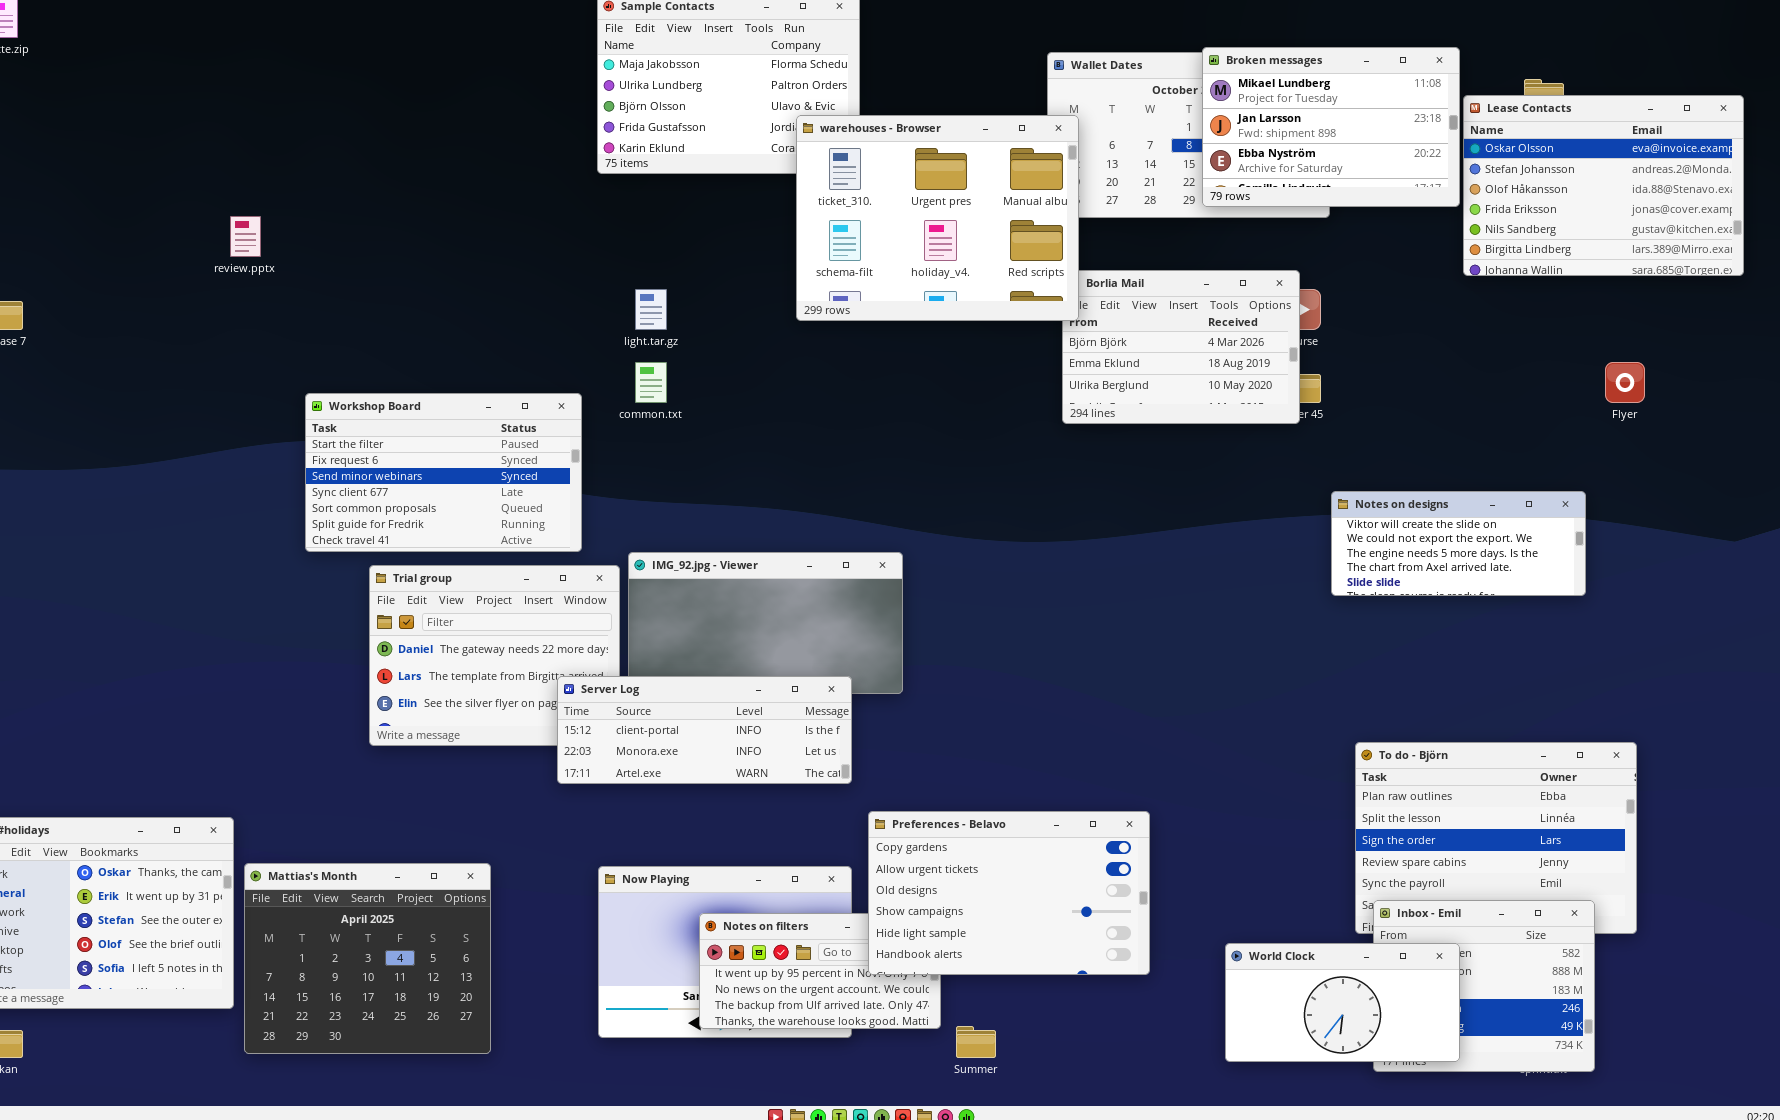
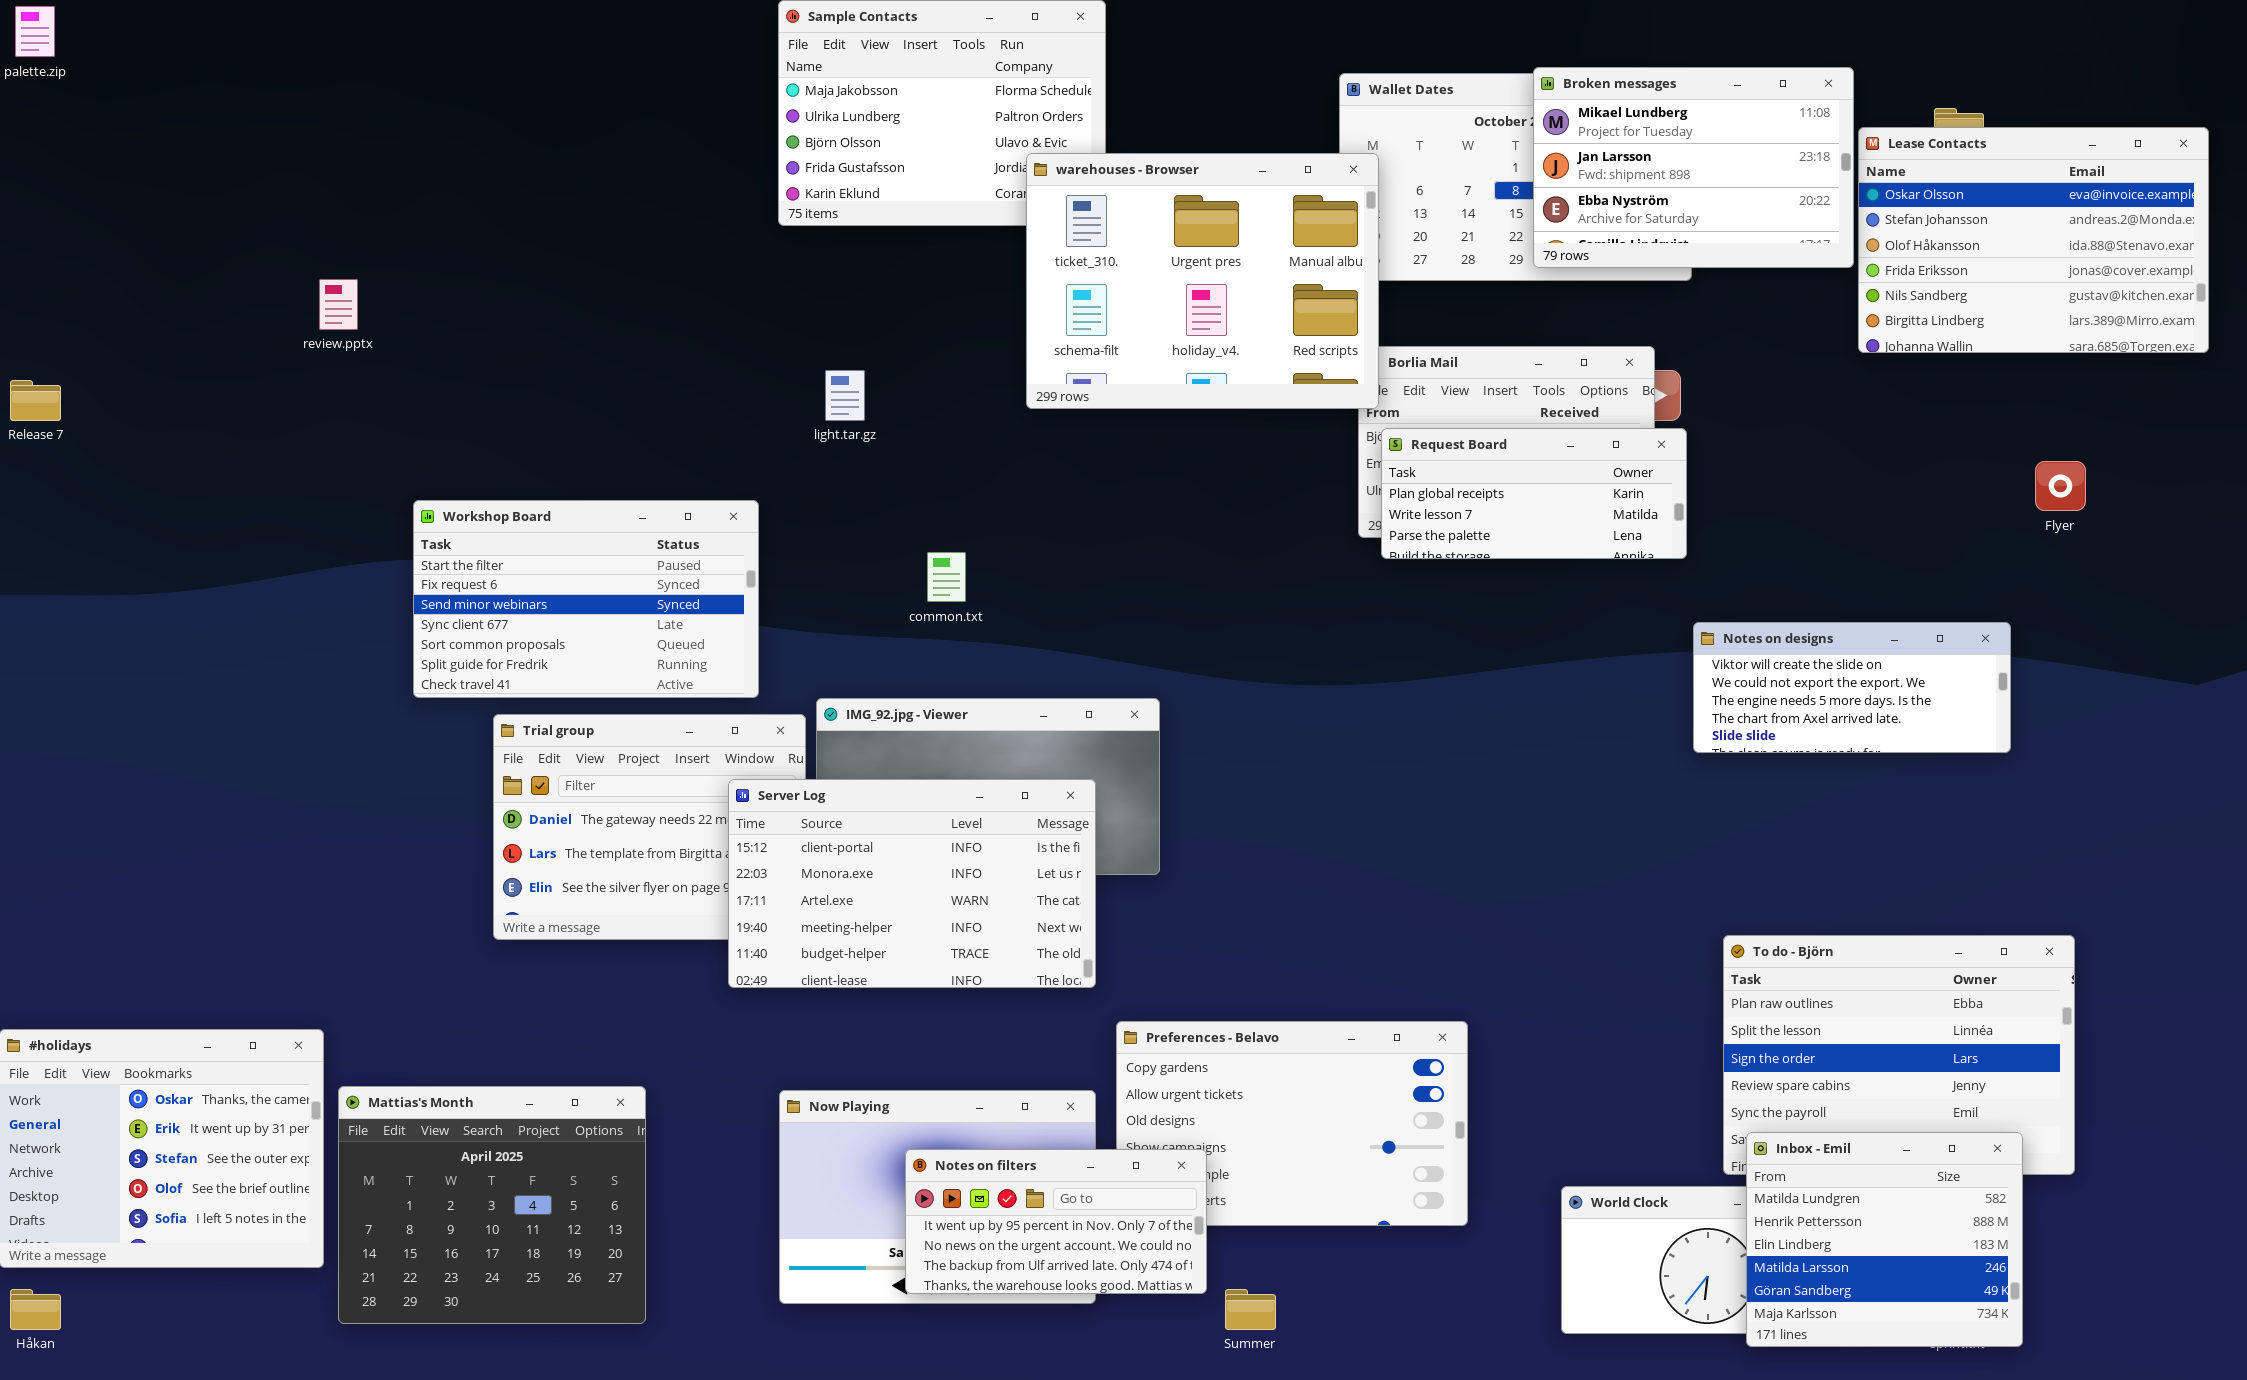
Request Board: none -> [1381,428,1687,559], opened
common.txt: [635,362,667,403] -> [927,552,966,602], moved
Server Log: [557,676,852,784] -> [728,779,1096,988], resized
Inbox - Emil: [1373,900,1595,1072] -> [1746,1132,2023,1347], raised
Notes on filters: [699,913,941,1029] -> [905,1149,1207,1294], raised

